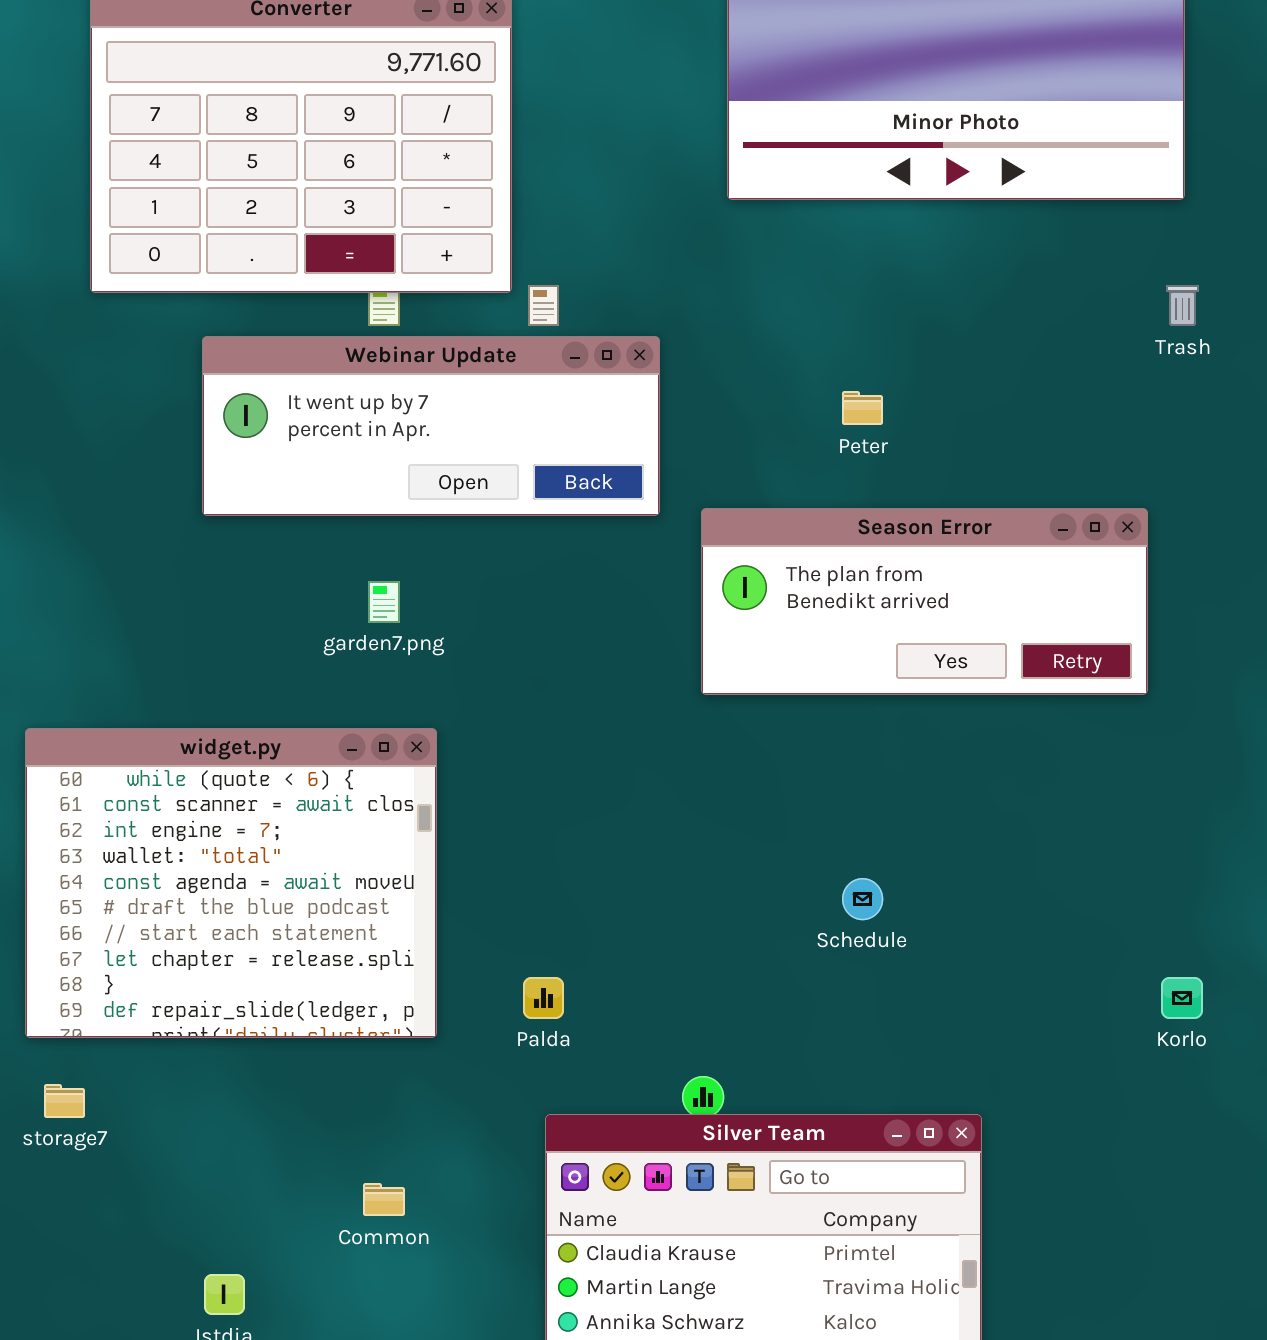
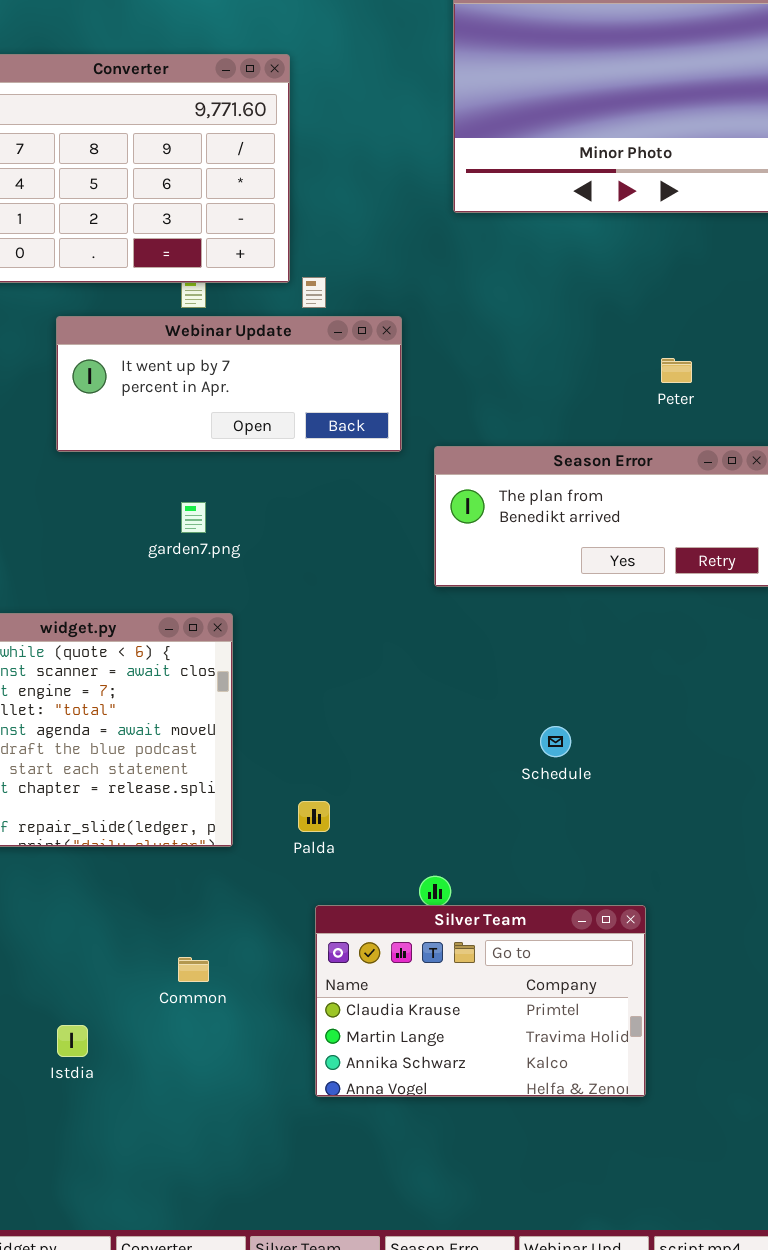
Peter: [842,391,883,425] -> [661,358,692,383], moved

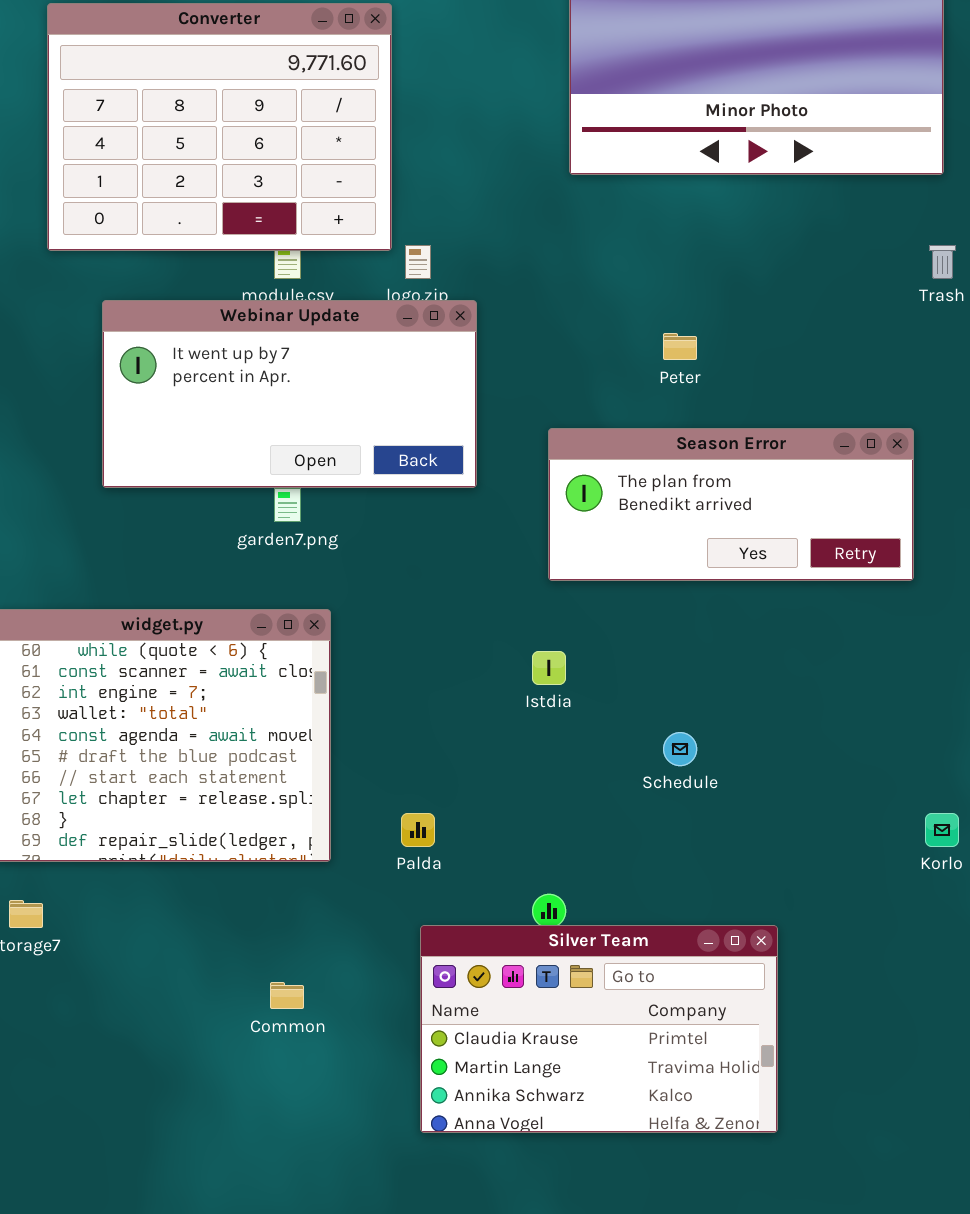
Webinar Update: [56,316,402,452] -> [102,300,477,488], moved, resized
Peter: [661,358,692,383] -> [663,333,697,360], moved
Istdia: [57,1025,88,1057] -> [532,651,566,685], moved

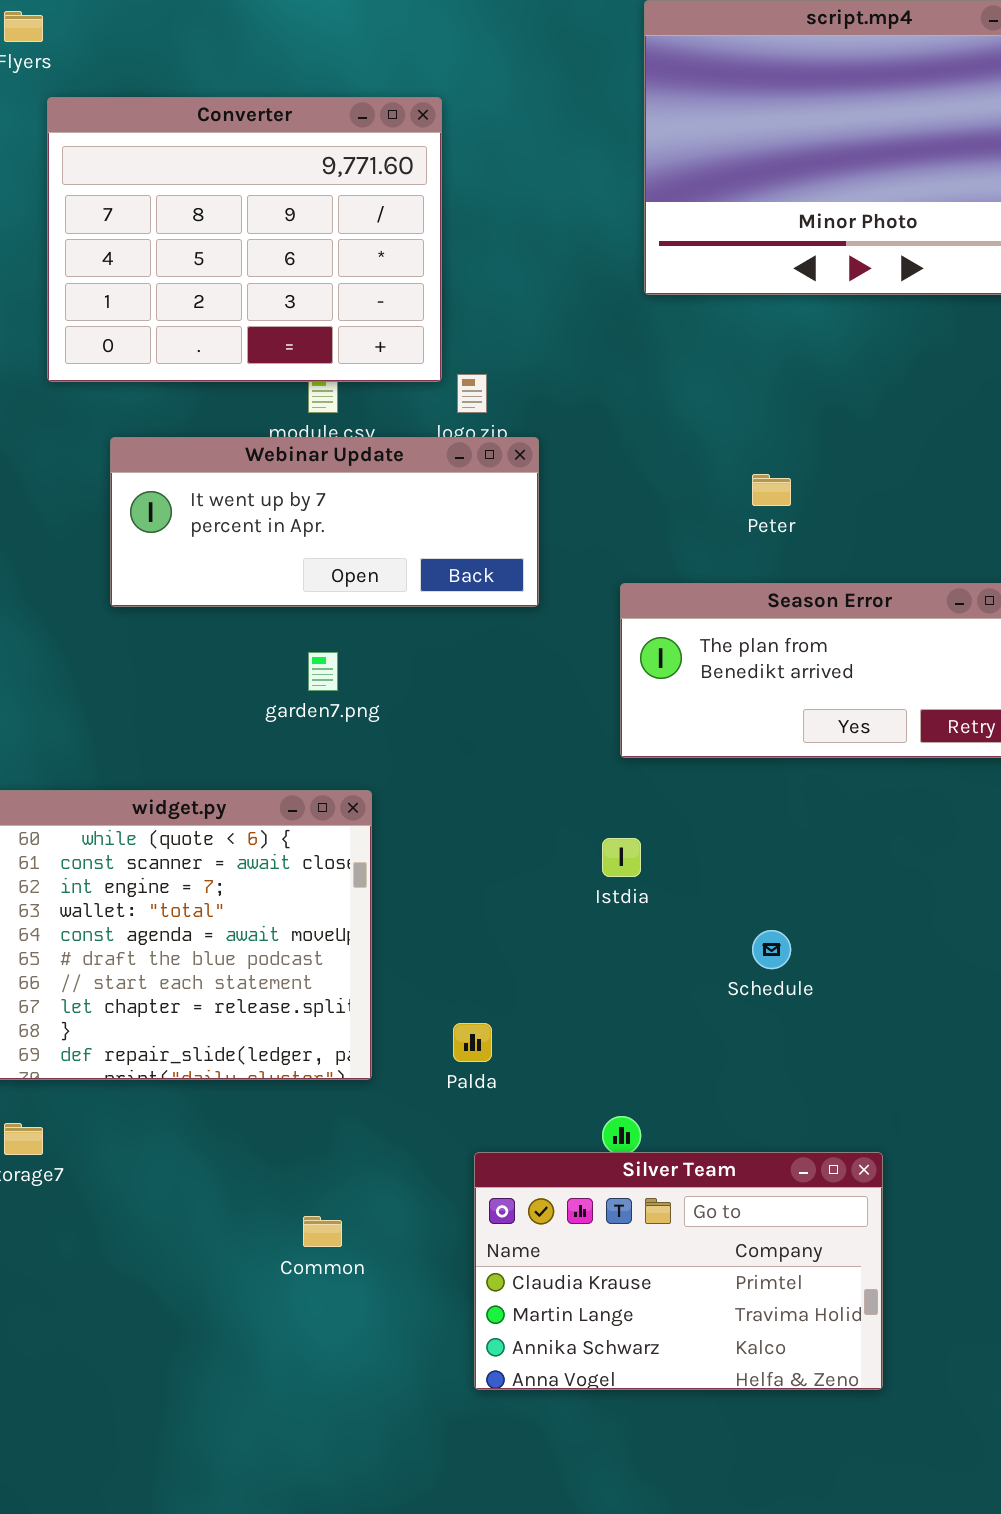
Webinar Update: [102,300,477,488] -> [110,437,539,607], resized

